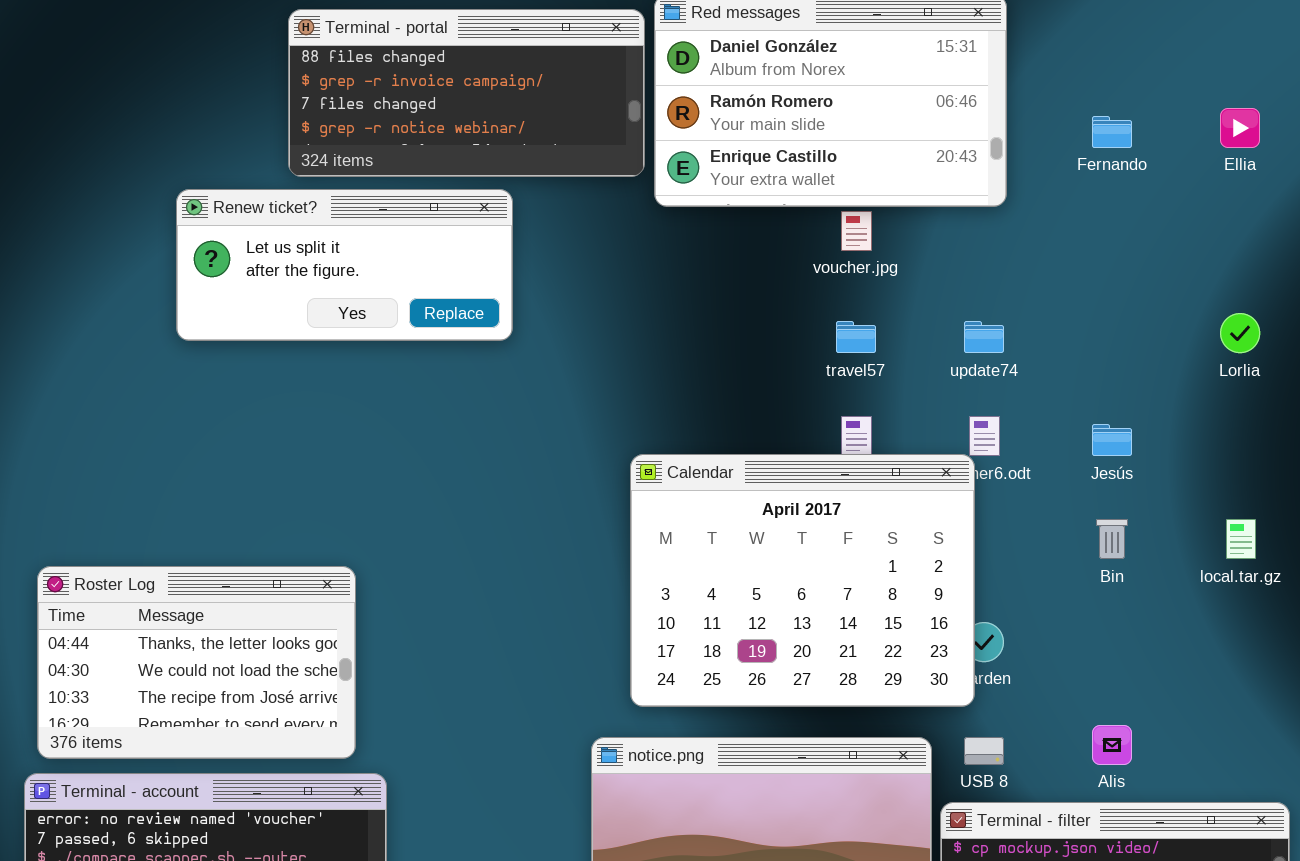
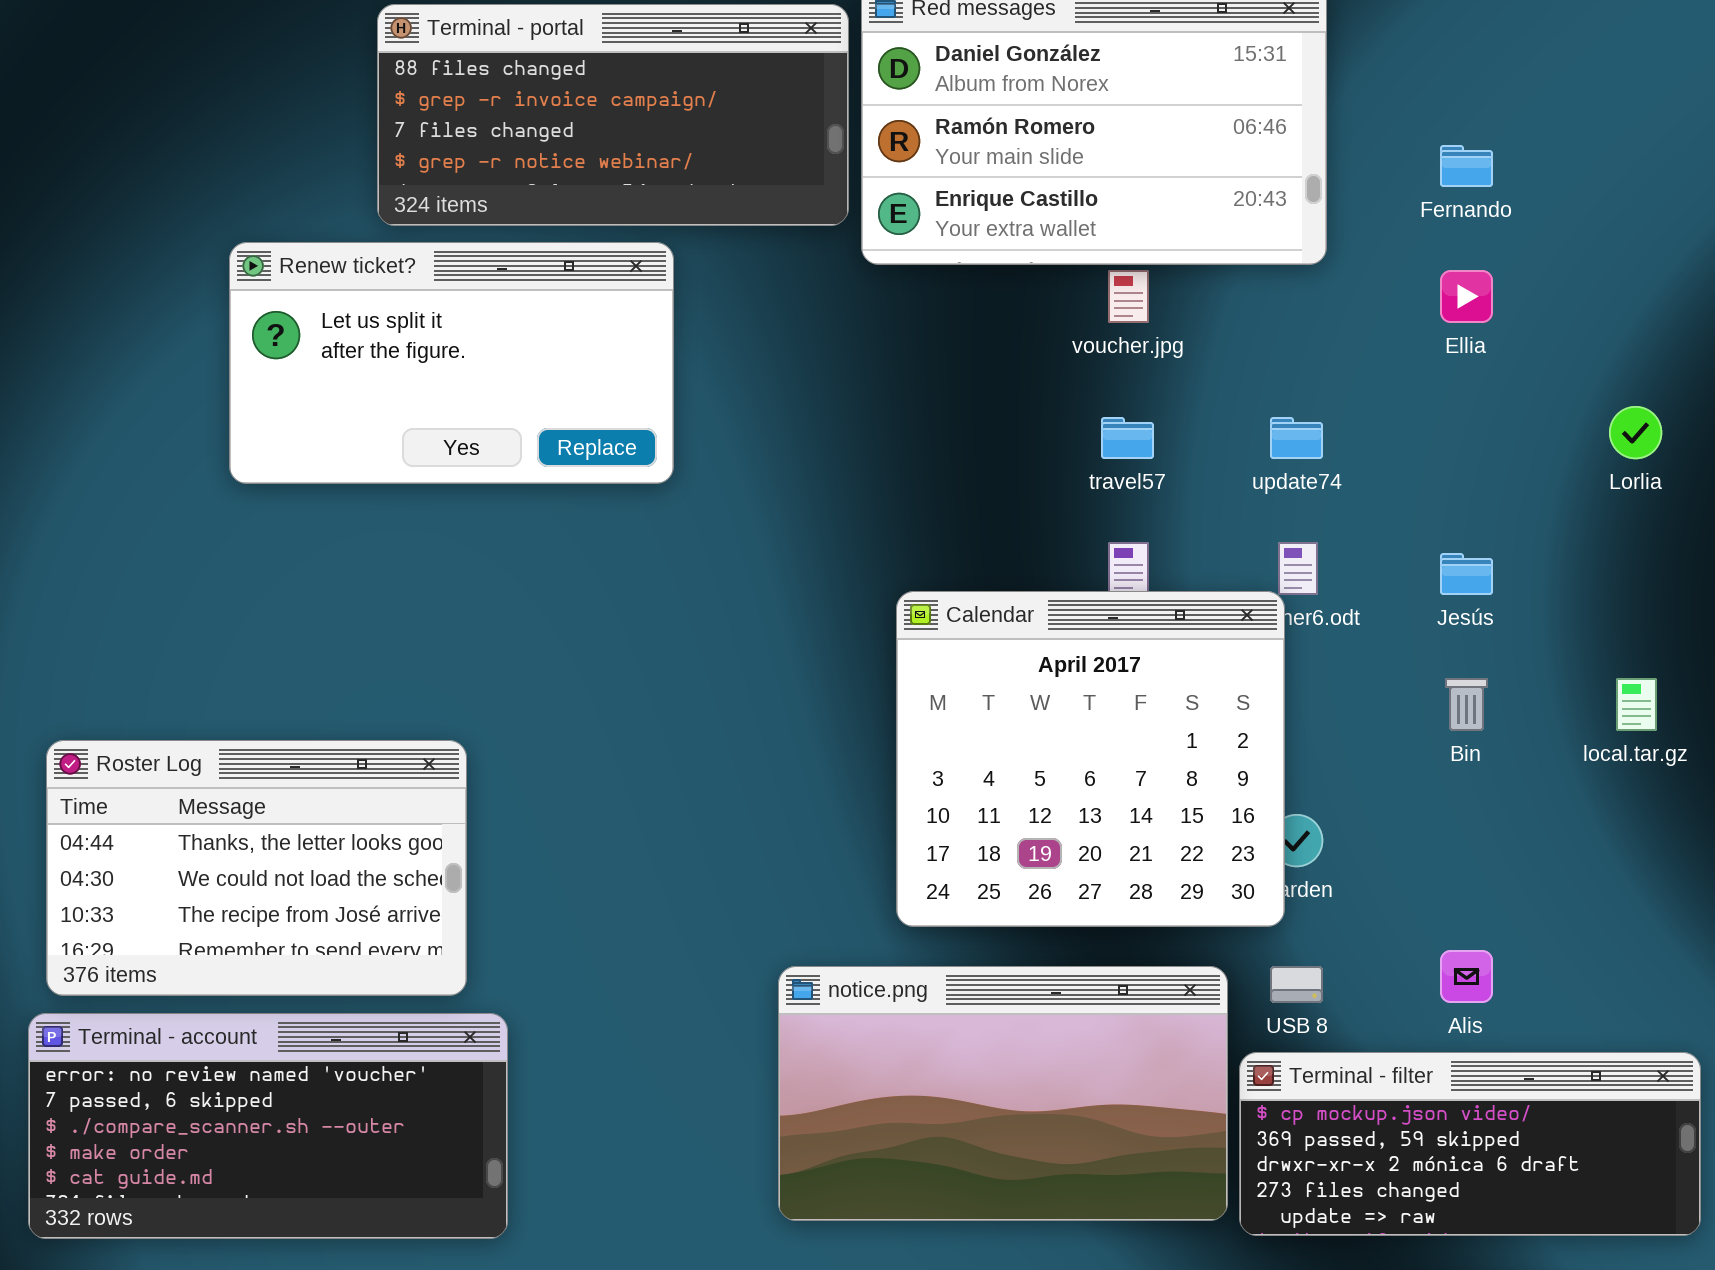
Ellia: [1220,108,1260,148] -> [1440,270,1493,323], moved
Renew ticket?: [176,189,513,341] -> [229,242,674,484], resized
Calendar: [630,454,975,707] -> [896,591,1285,927], resized

